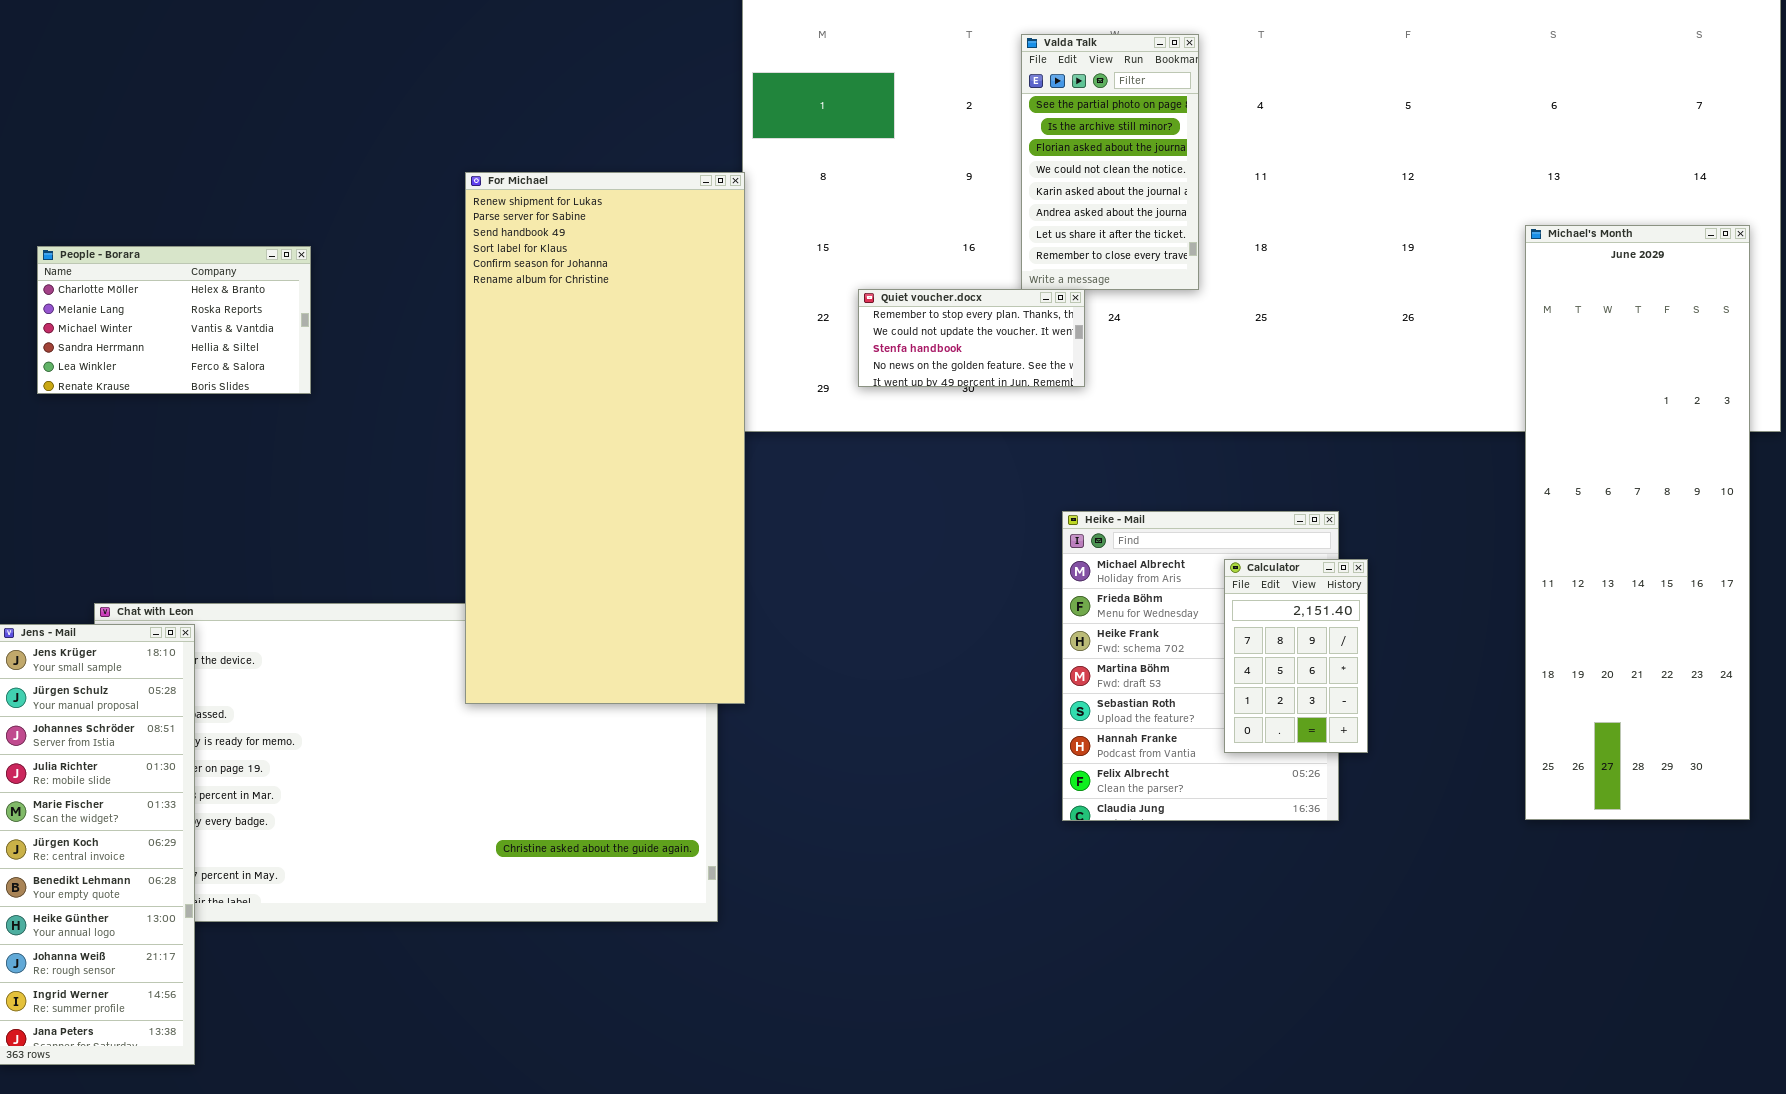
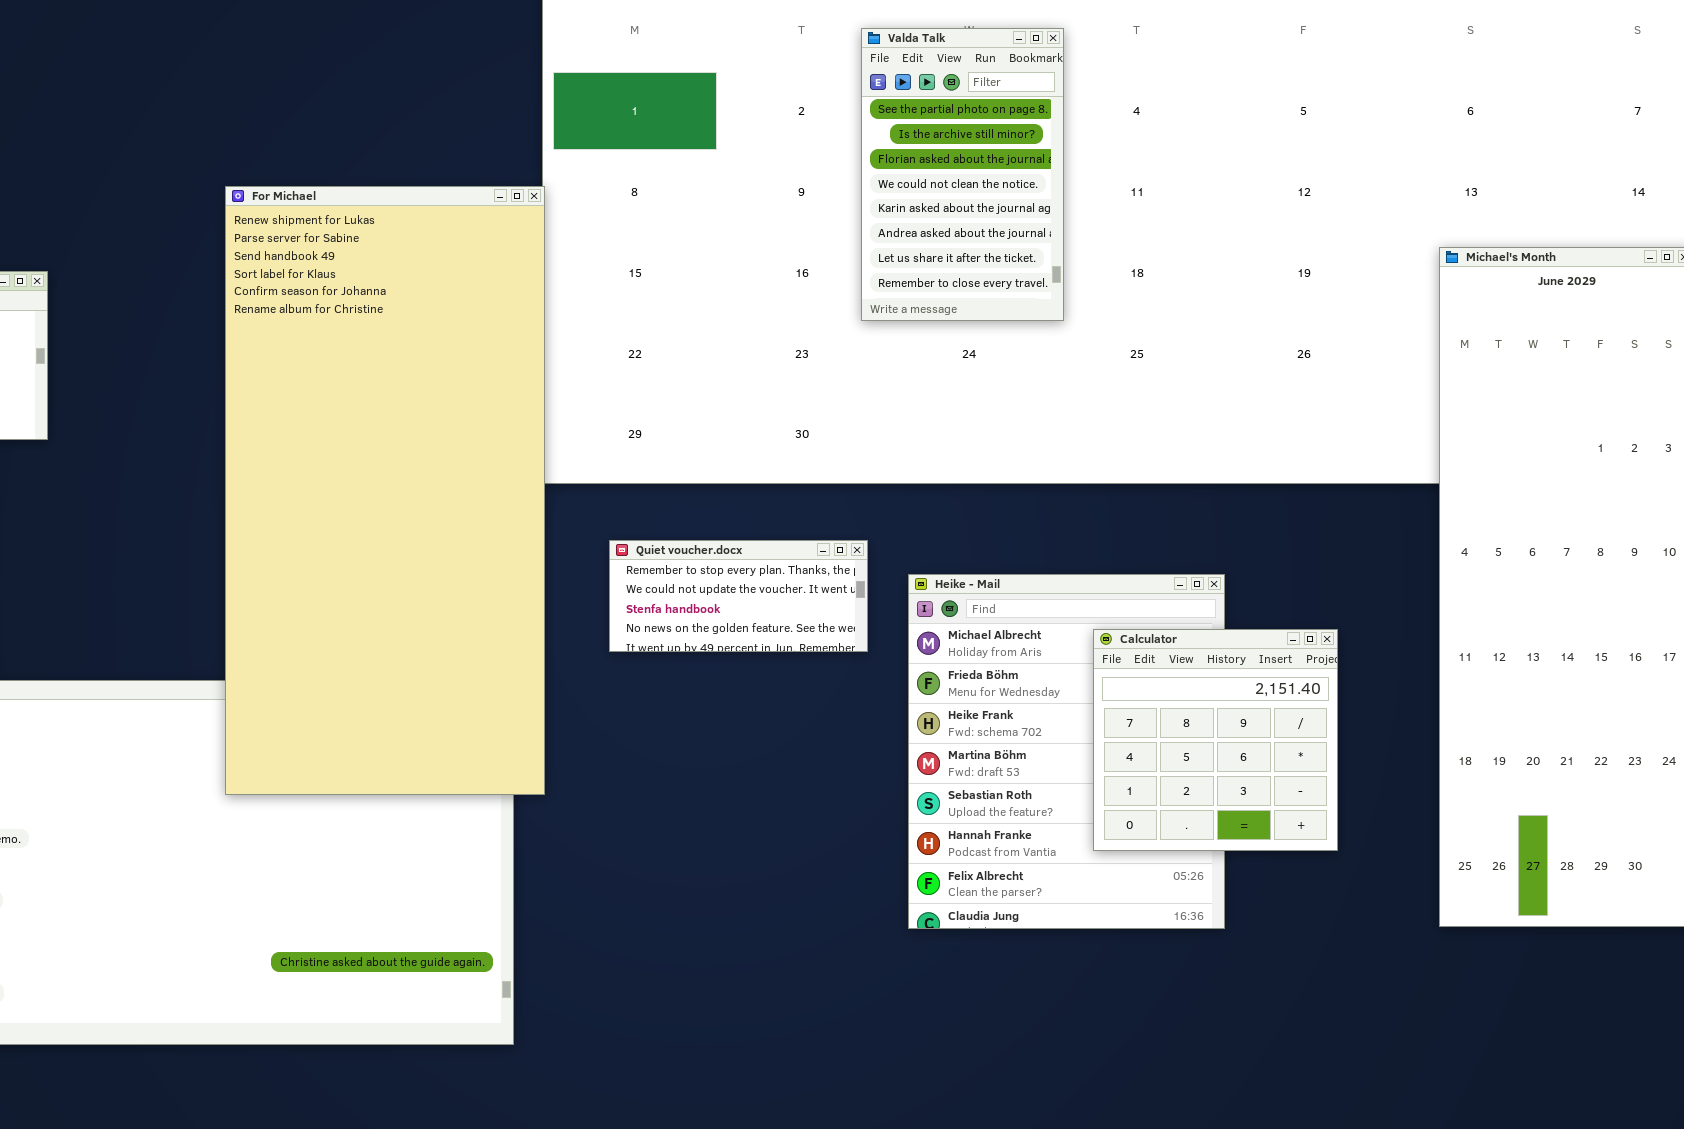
Quiet voucher.docx: [858,289,1085,387] -> [609,540,868,652], moved
Calculator: [1224,559,1368,753] -> [1093,629,1338,851], resized

